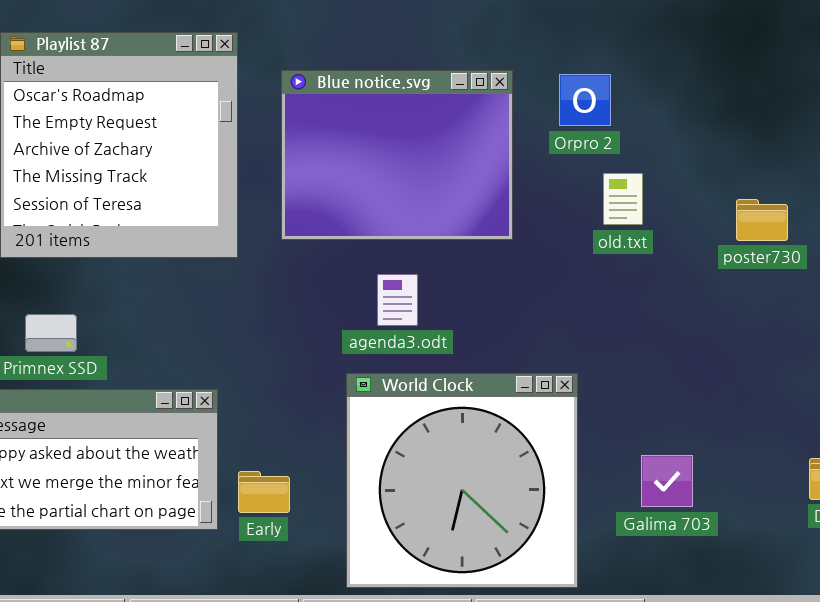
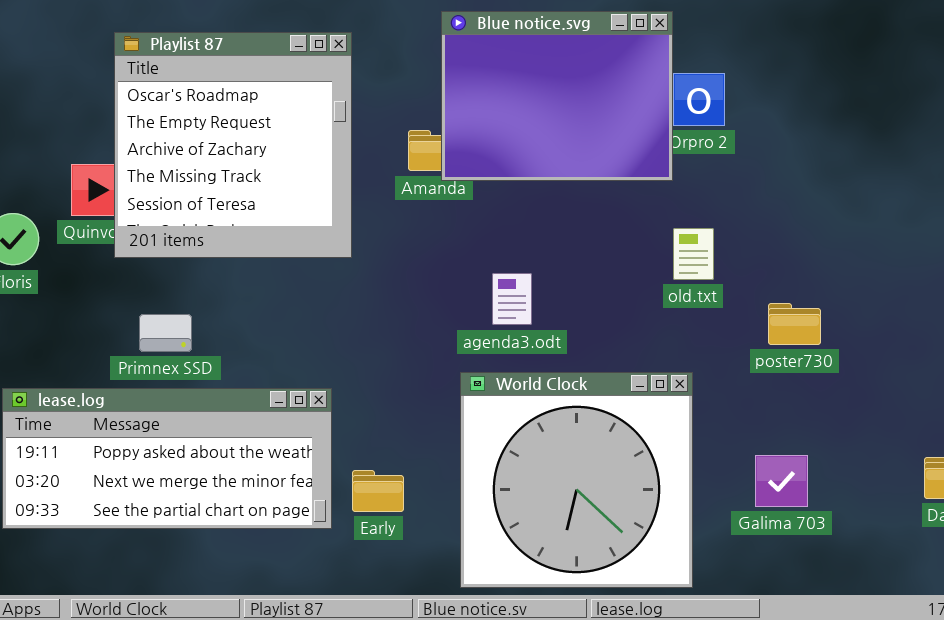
Blue notice.svg: [281,70,513,240] -> [441,11,673,181], moved
old.txt: [603,173,643,225] -> [673,228,714,280], moved
poster730: [736,199,788,241] -> [768,303,821,345], moved

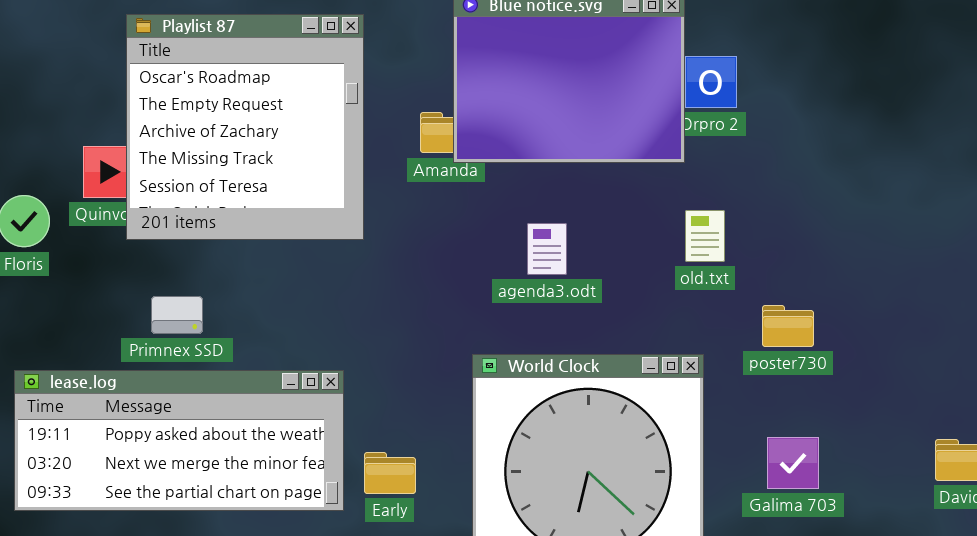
agenda3.odt: [492,273,532,325] -> [527,223,567,275], moved
poster730: [768,303,821,345] -> [762,305,814,347], moved

